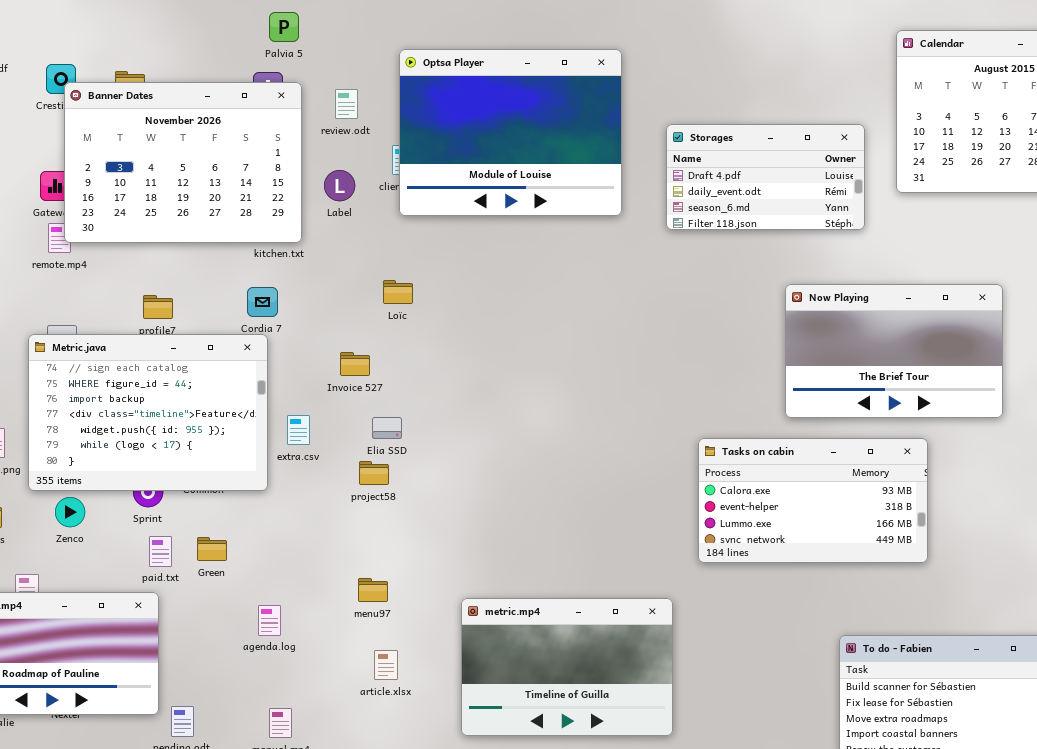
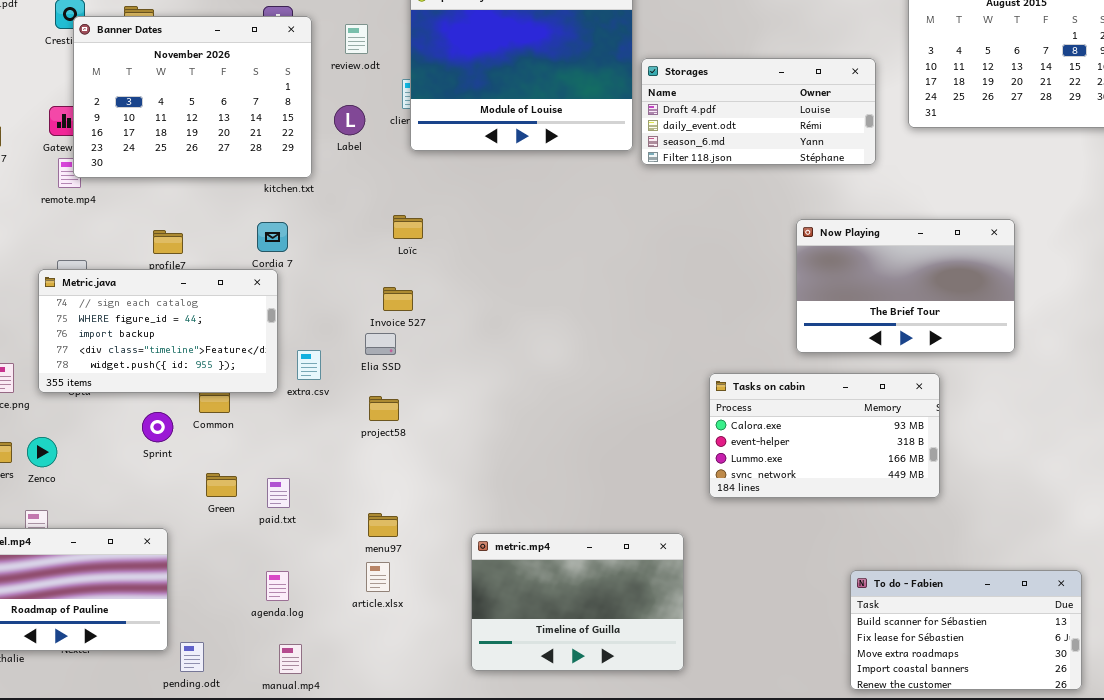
Storages: [666,124,865,230] -> [641,58,876,165], resized
Metric.java: [28,334,268,491] -> [38,269,278,393], resized
Invoice 527: [340,352,370,376] -> [383,287,413,311], moved
Elia SSD: [372,417,402,439] -> [365,333,396,355], moved
Zenco: [55,497,85,527] -> [27,437,57,467], moved
paid.txt: [149,536,172,567] -> [267,478,290,508], moved
agenda.log: [258,605,281,636] -> [266,571,289,601], moved
article.xlsx: [374,650,398,680] -> [366,562,390,592], moved

